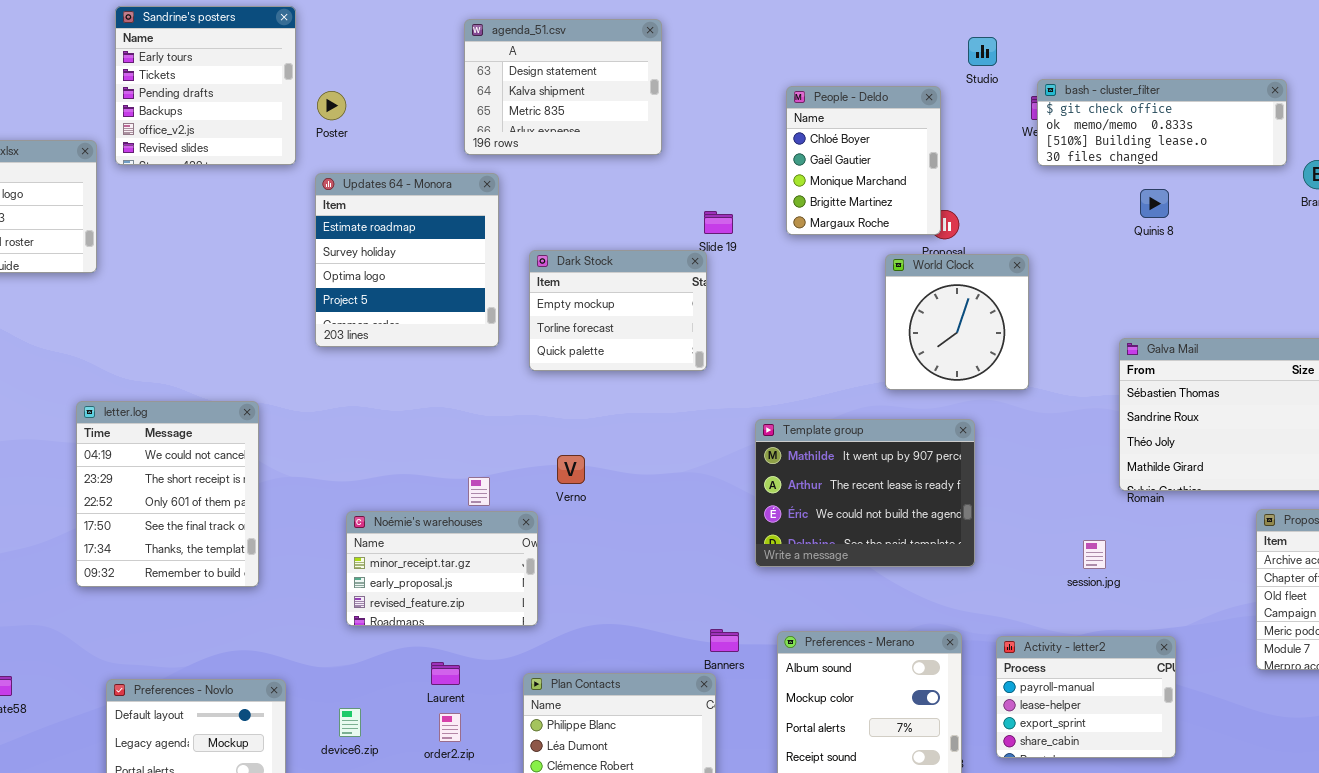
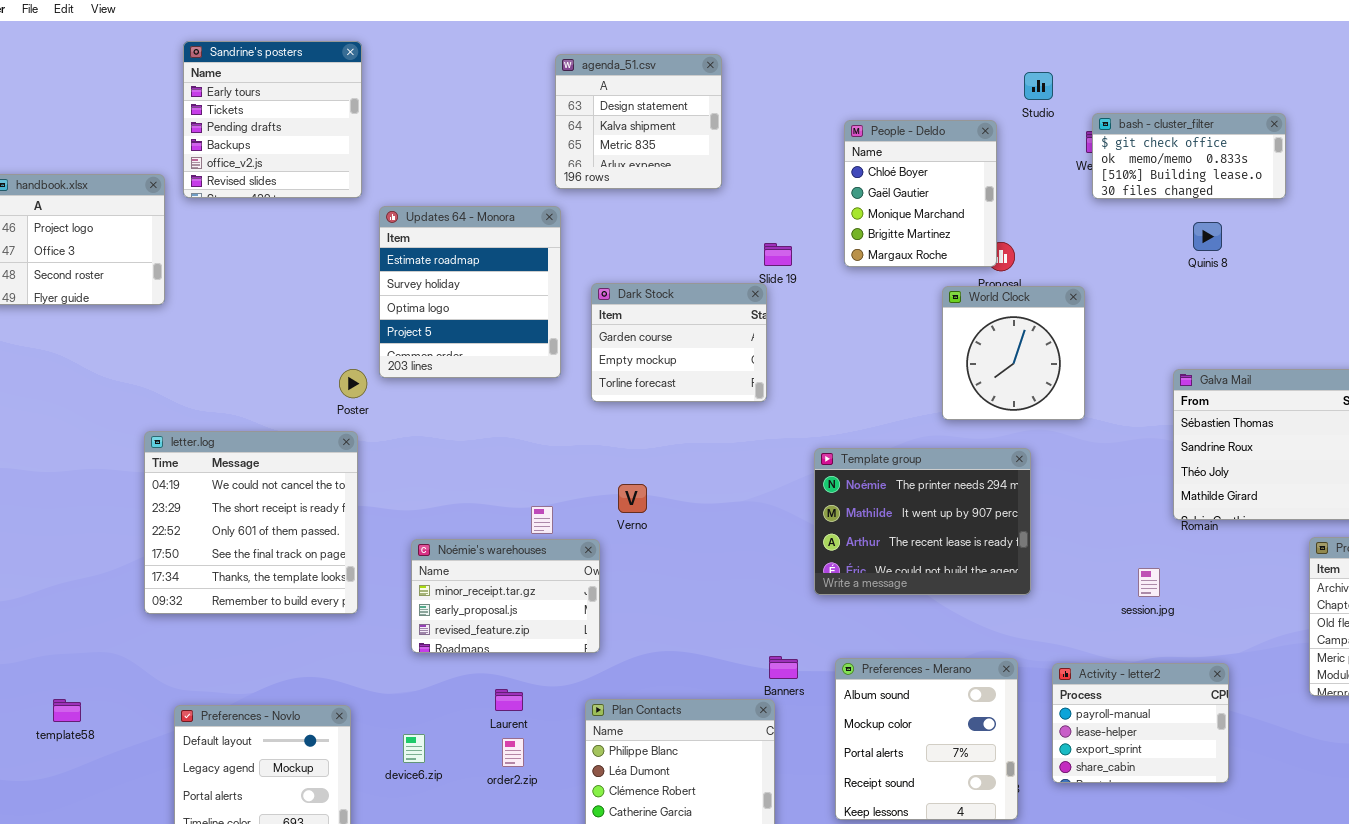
agenda_51.csv: [464,19,662,155] -> [555,54,722,189], resized
bash - cluster_filter: [1037,79,1287,166] -> [1092,113,1286,199], resized
Poster: [317,91,346,120] -> [339,369,367,398], moved
Dark Stock: [529,250,707,371] -> [591,283,767,402], scrolled up 1 row
letter.log: [76,401,259,587] -> [144,431,358,614], resized
Template group: [755,419,975,567] -> [814,448,1031,595], scrolled up 1 row

